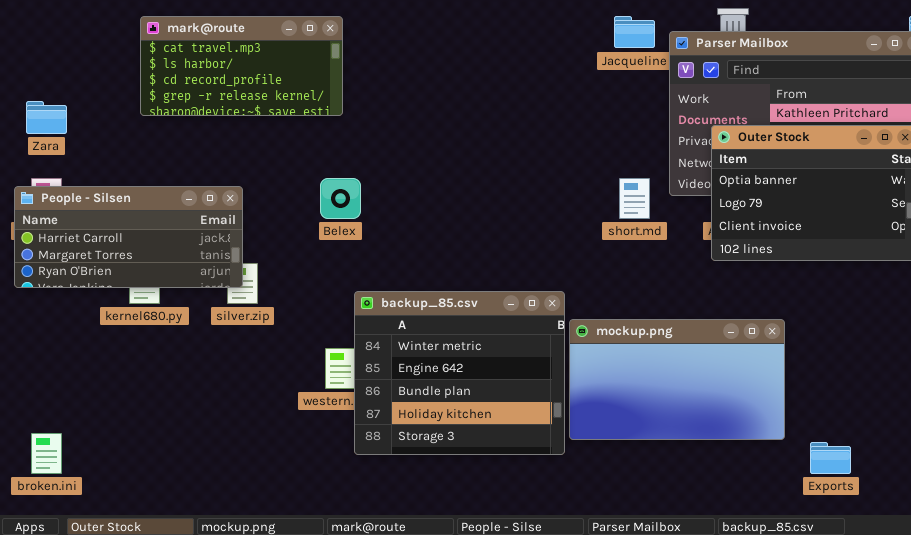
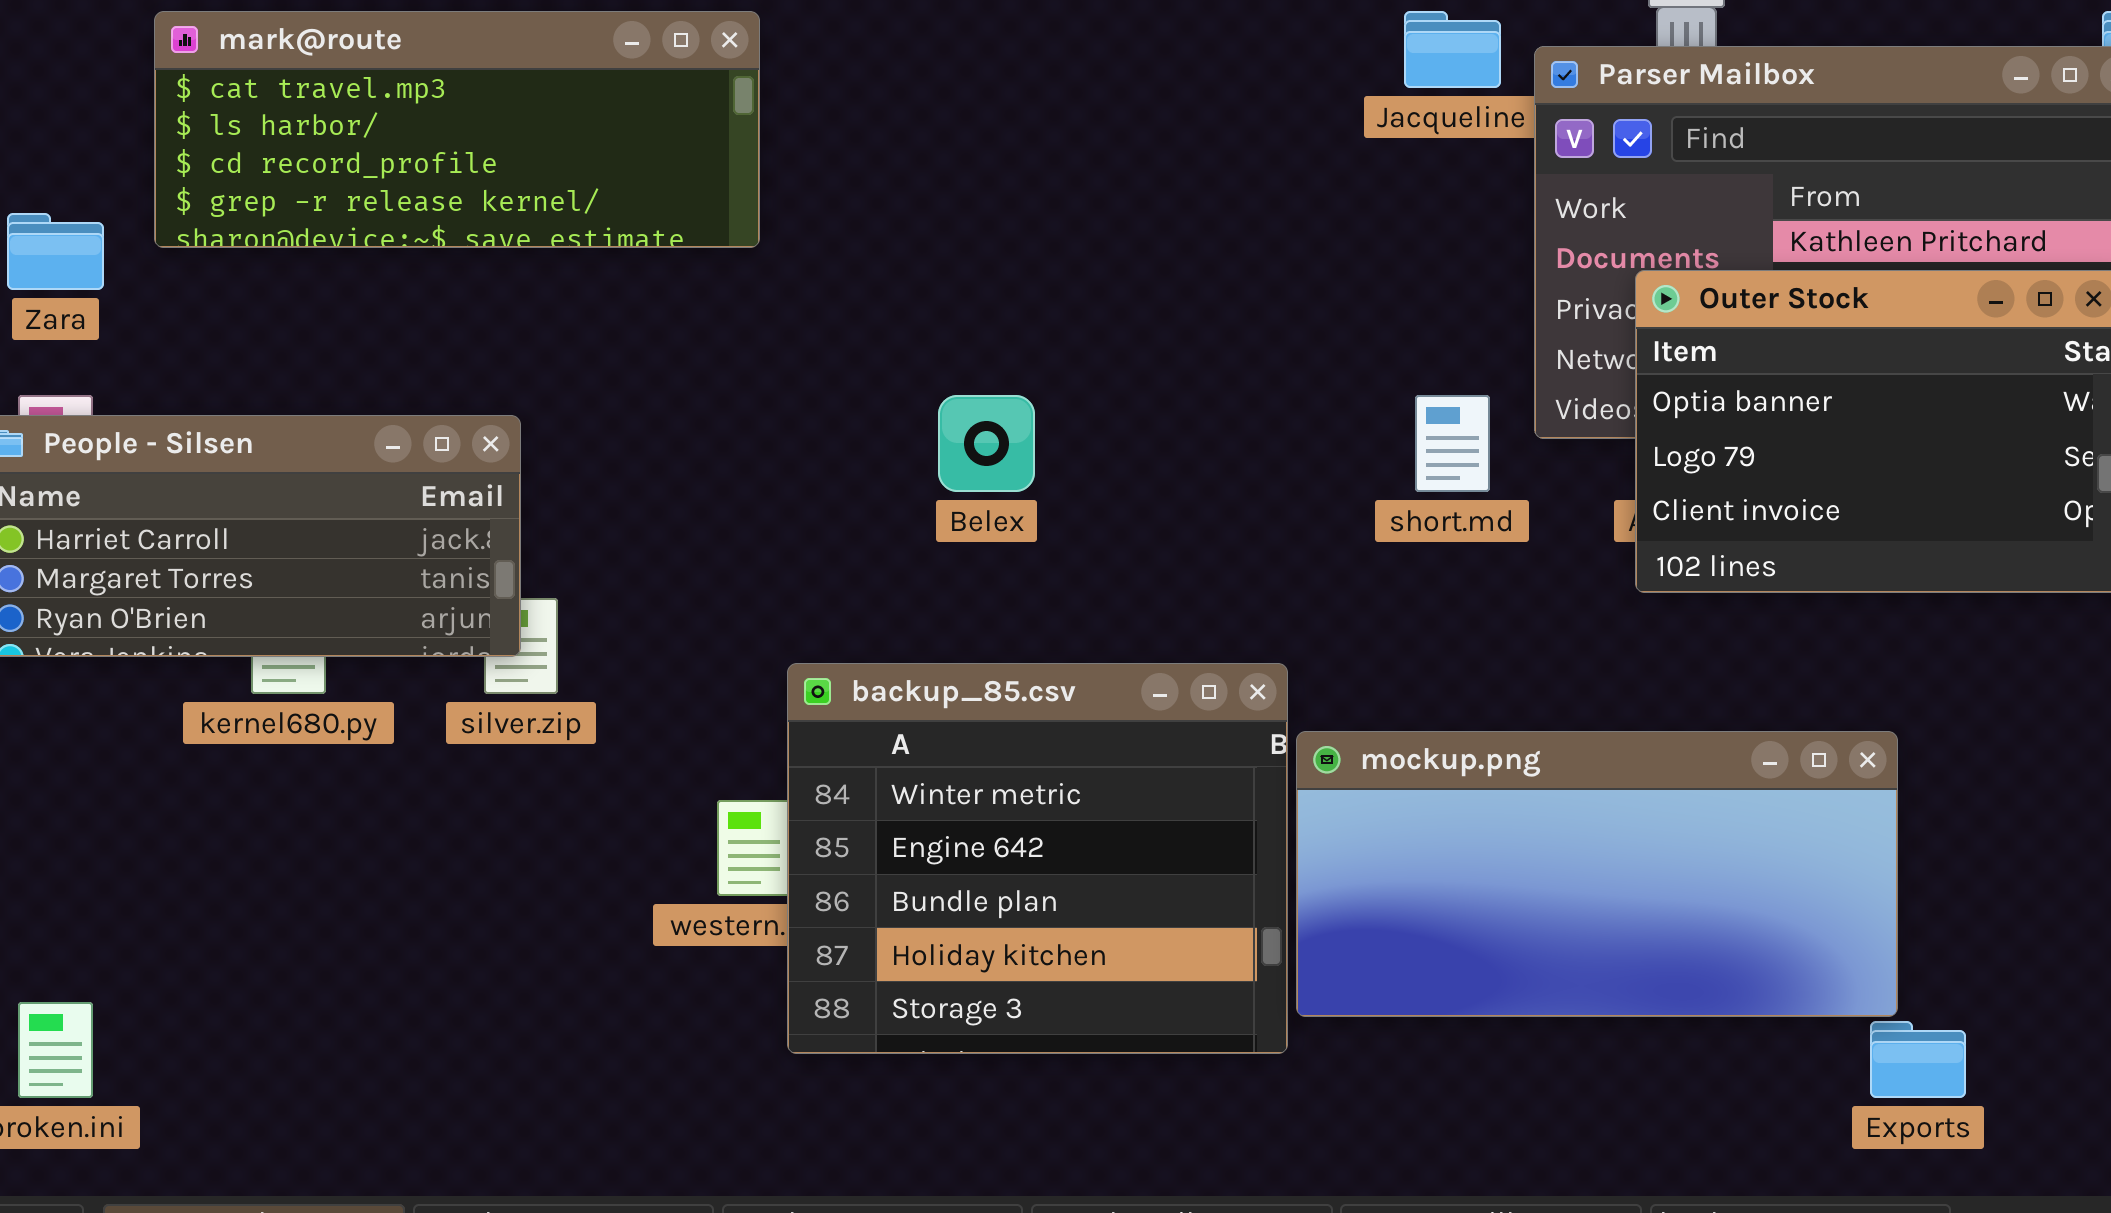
mark@route: [140,16,343,116] -> [154,11,760,248], resized
Belex: [320,178,361,219] -> [938,395,1035,492], moved
mockup.png: [569,319,785,440] -> [1296,731,1898,1017], resized

